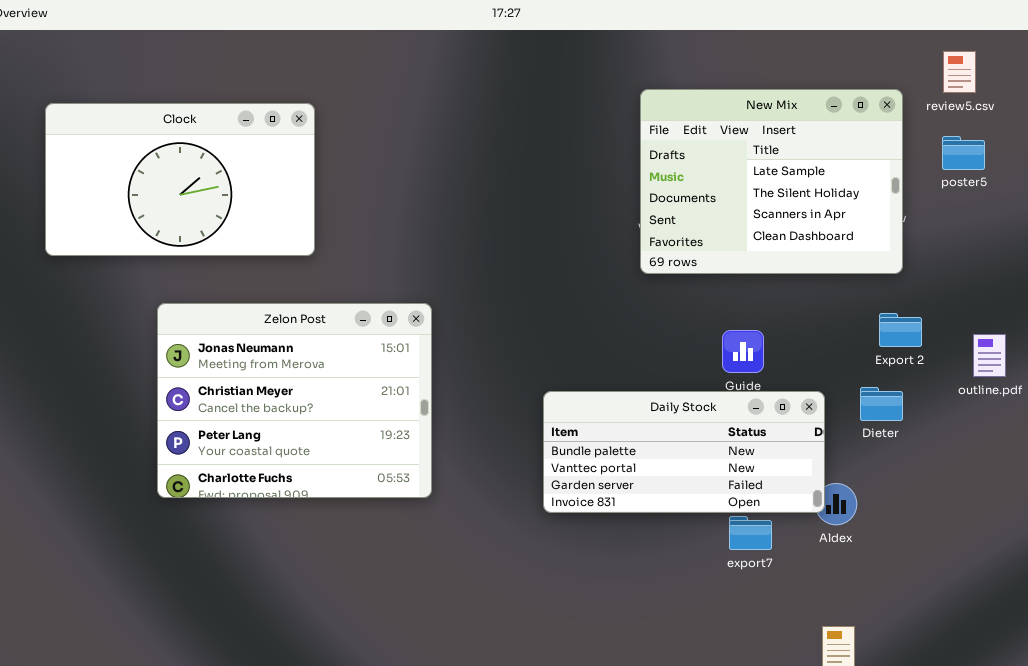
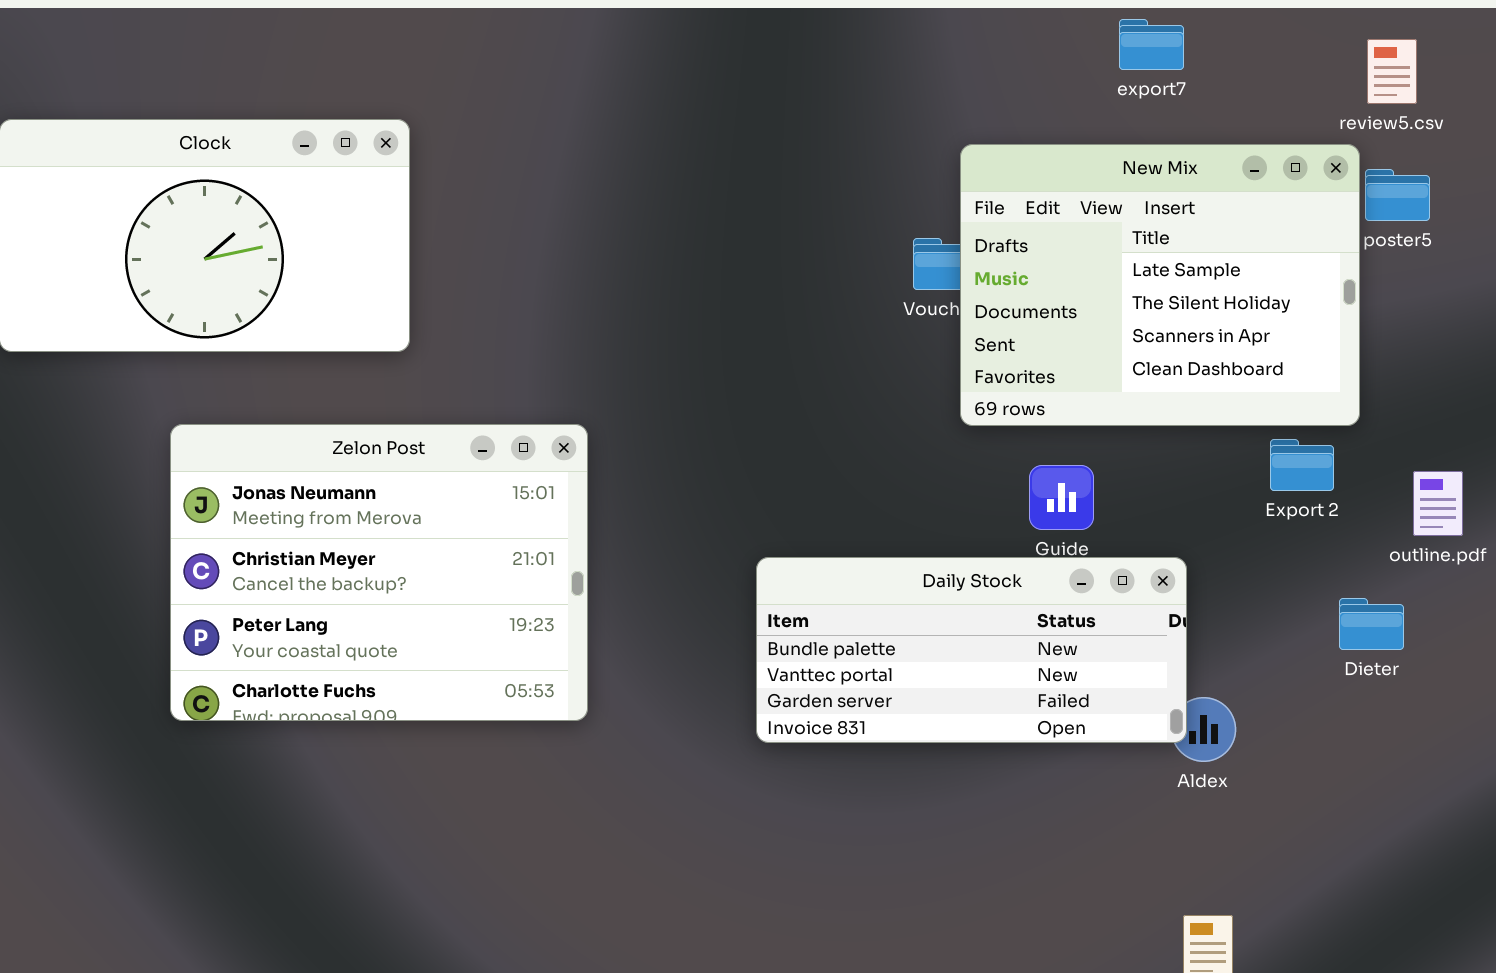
New Mix: [640,89,903,274] -> [960,144,1360,426], moved
Dieter: [860,387,903,421] -> [1339,598,1404,650], moved
export7: [729,516,772,550] -> [1119,19,1184,70], moved

